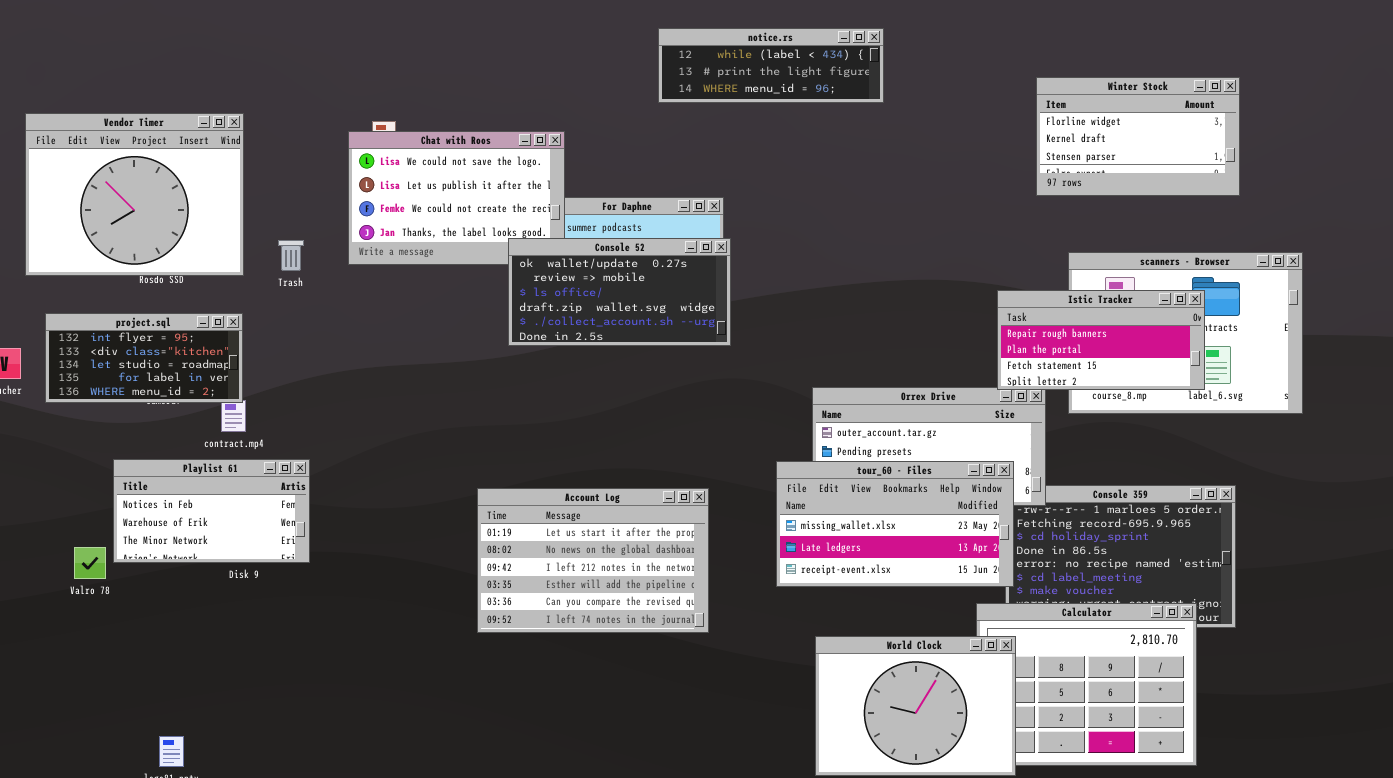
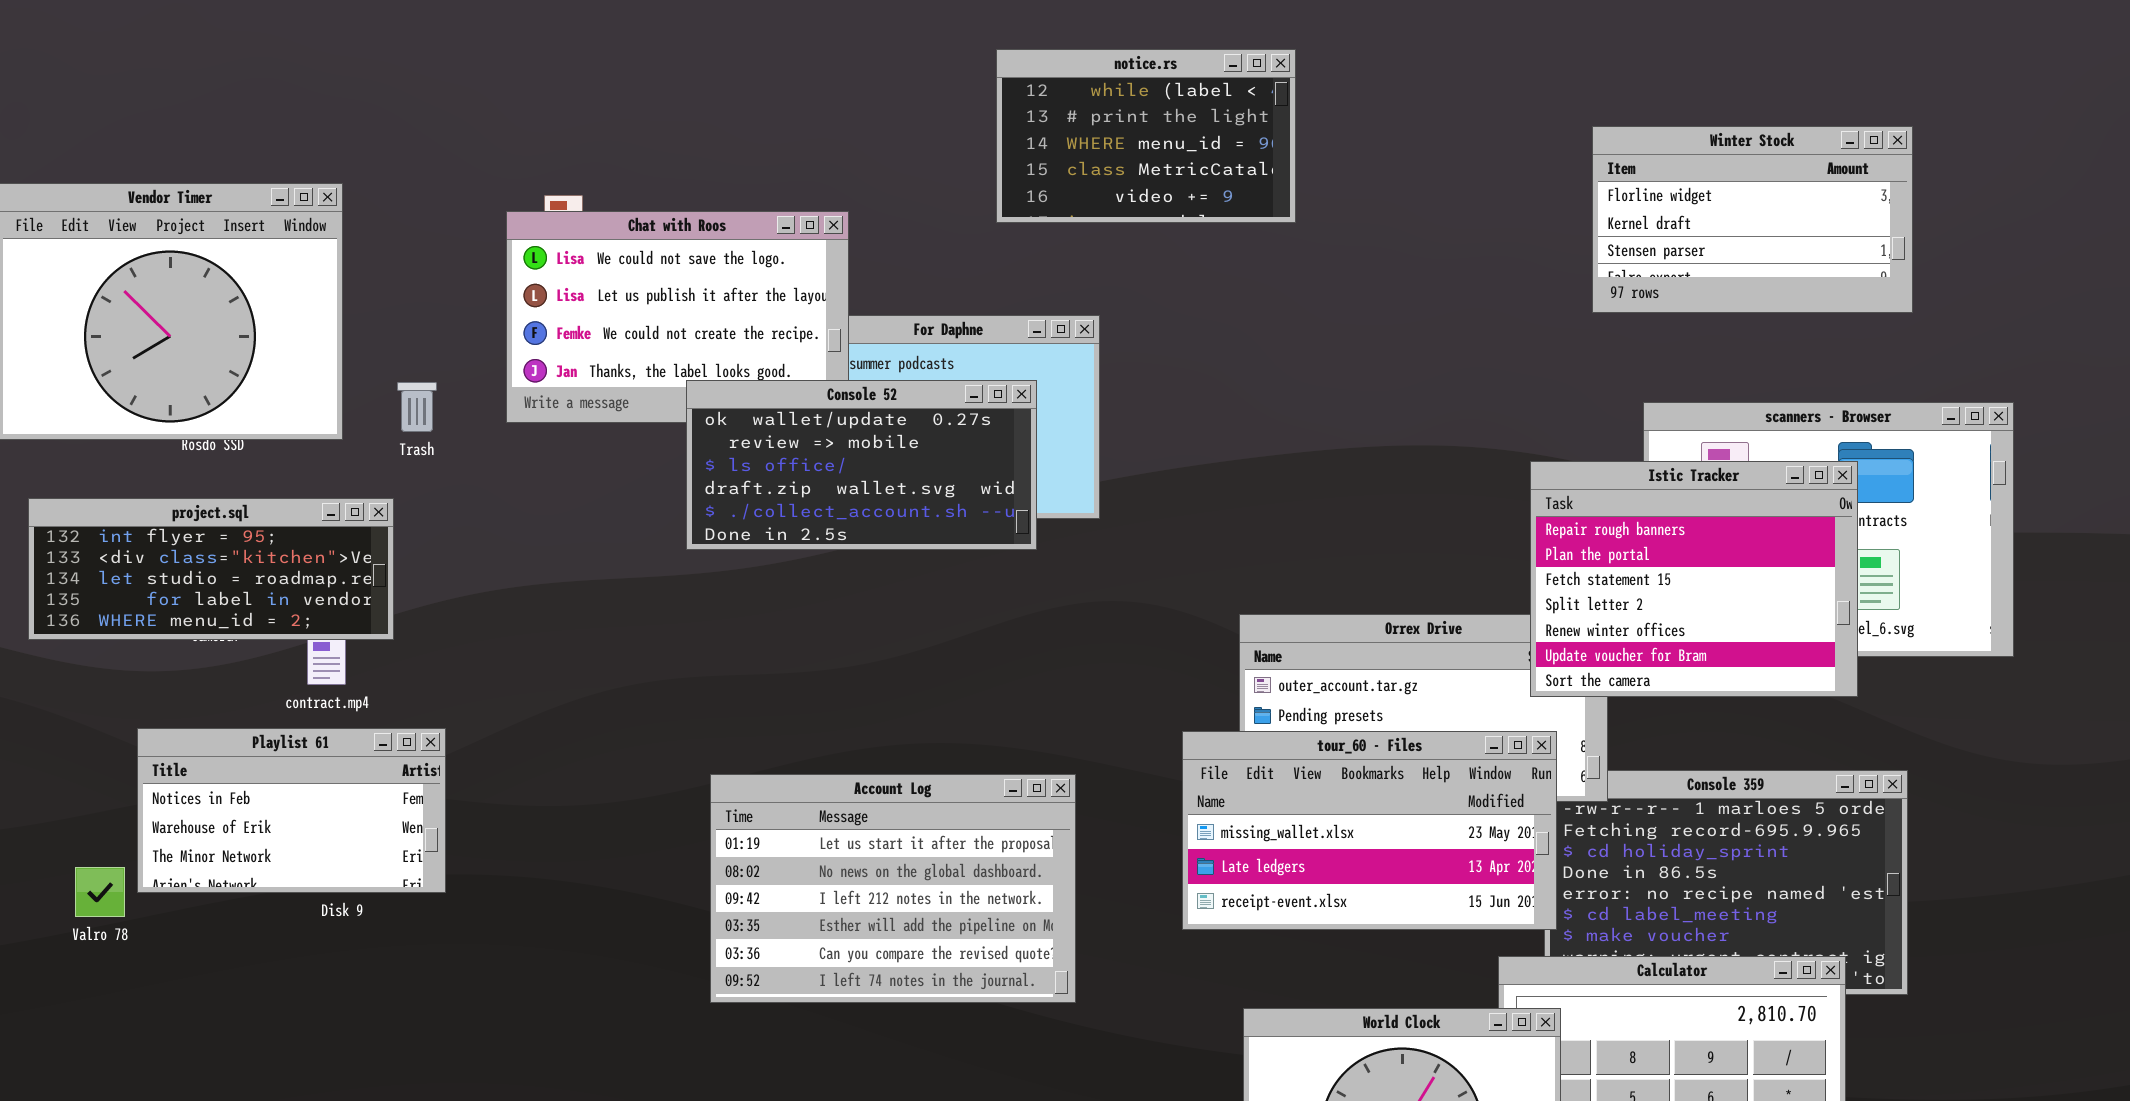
notice.rs: [658,28,884,103] -> [996,49,1296,223], resized
Console 52: [508,238,731,346] -> [686,380,1037,550], moved
Istic Tracker: [997,290,1205,390] -> [1530,461,1858,697], resized
project.sql: [45,313,243,403] -> [28,498,394,640], resized

